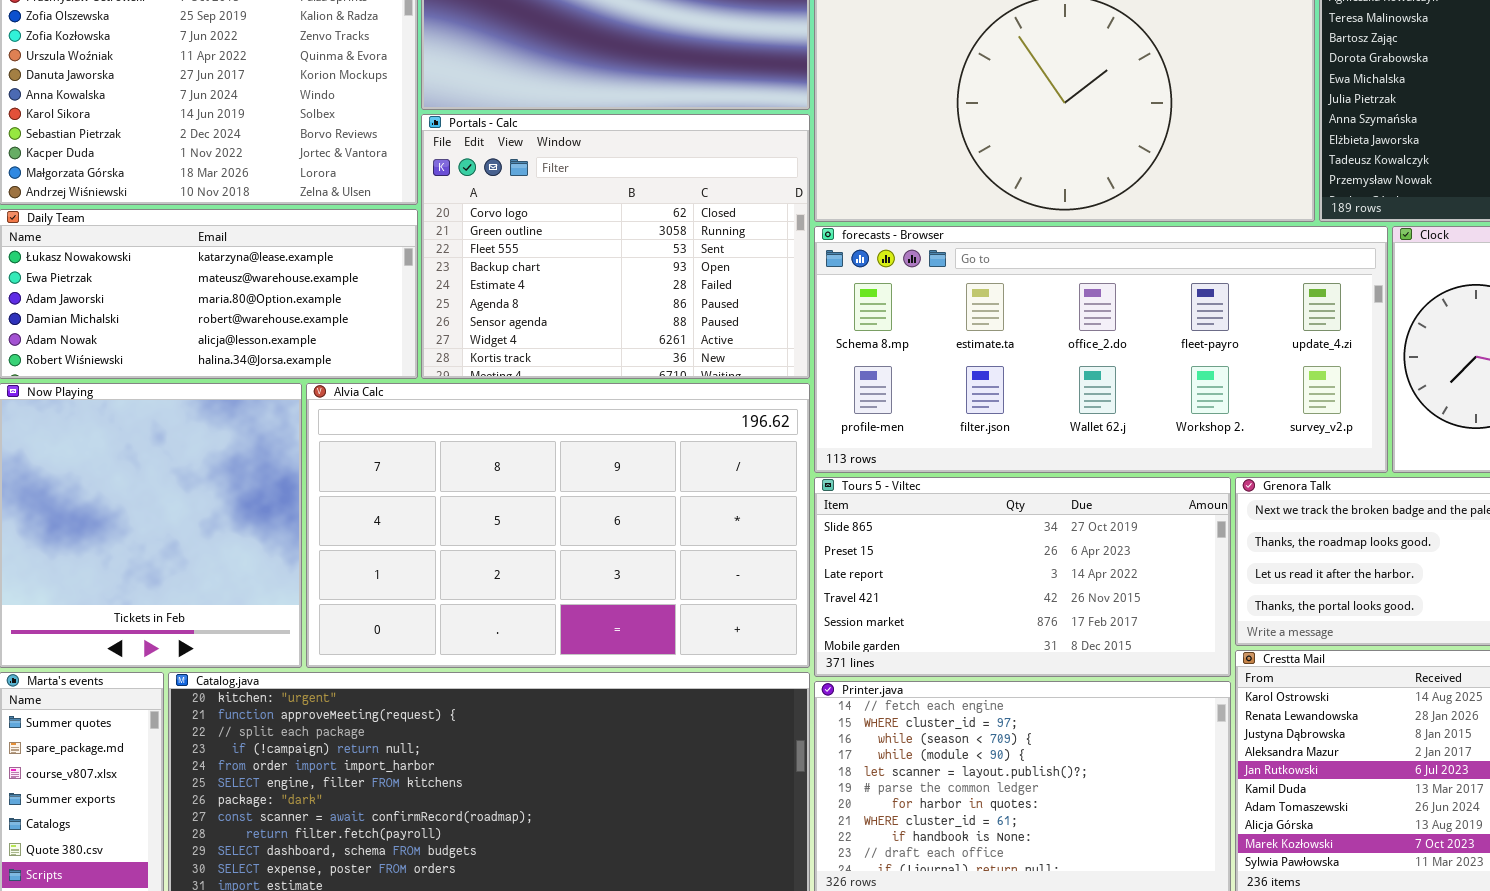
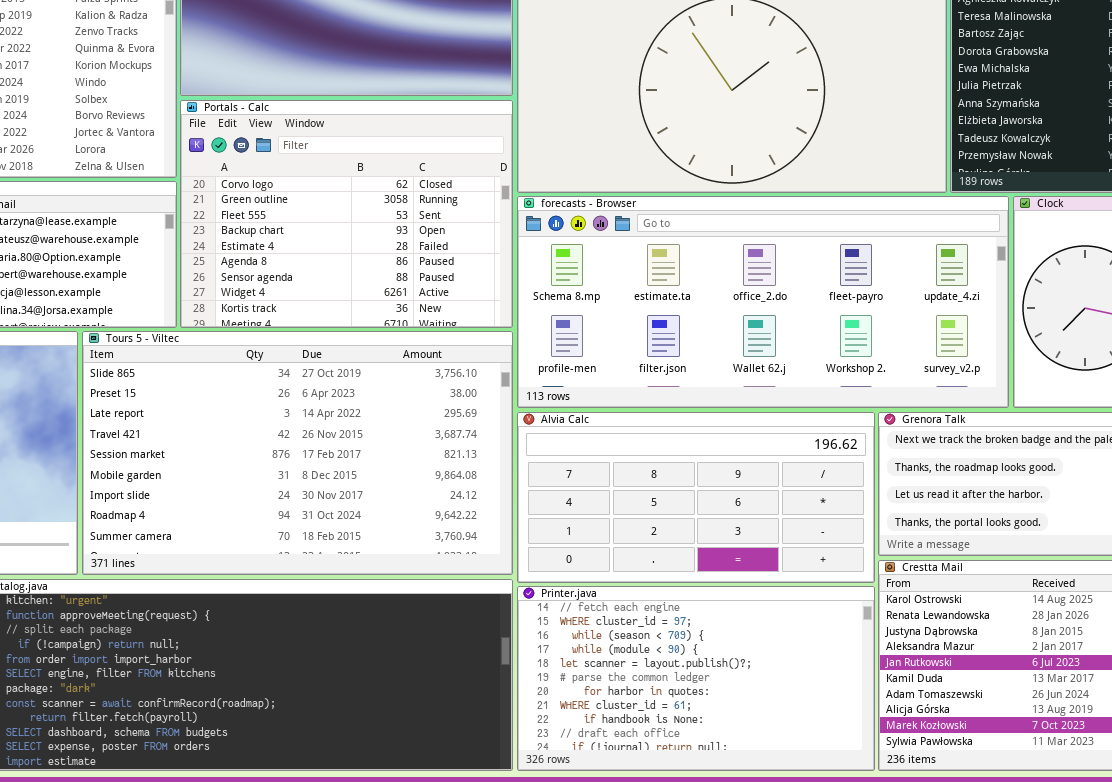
Alvia Calc: [306,383,810,668] -> [517,412,875,583], moved, resized
Tours 5 - Viltec: [814,477,1231,677] -> [82,331,513,575], moved, resized

